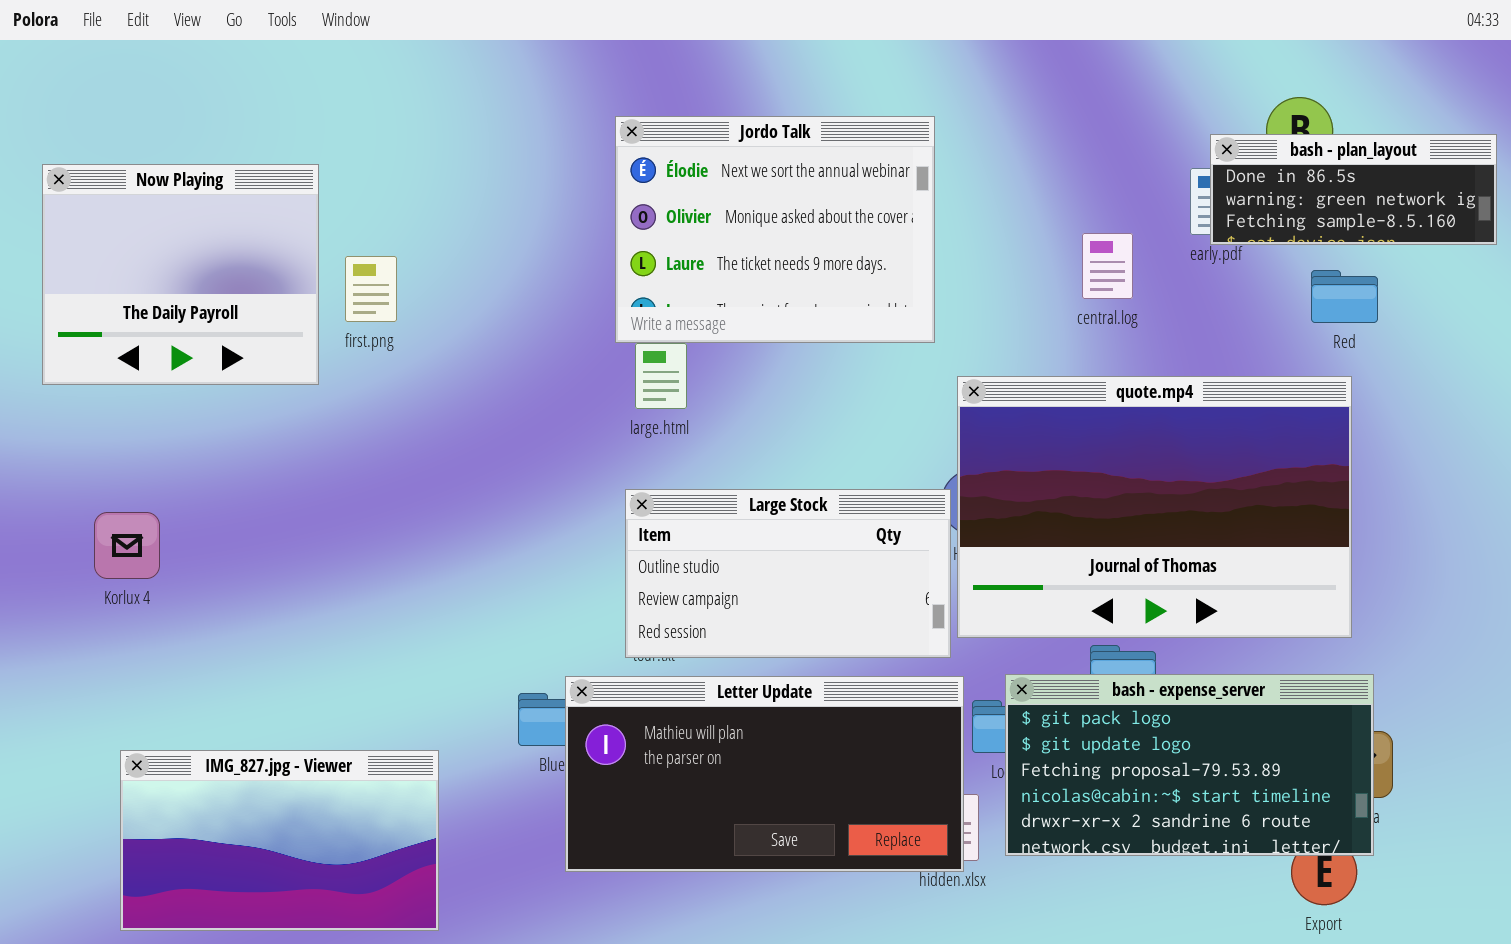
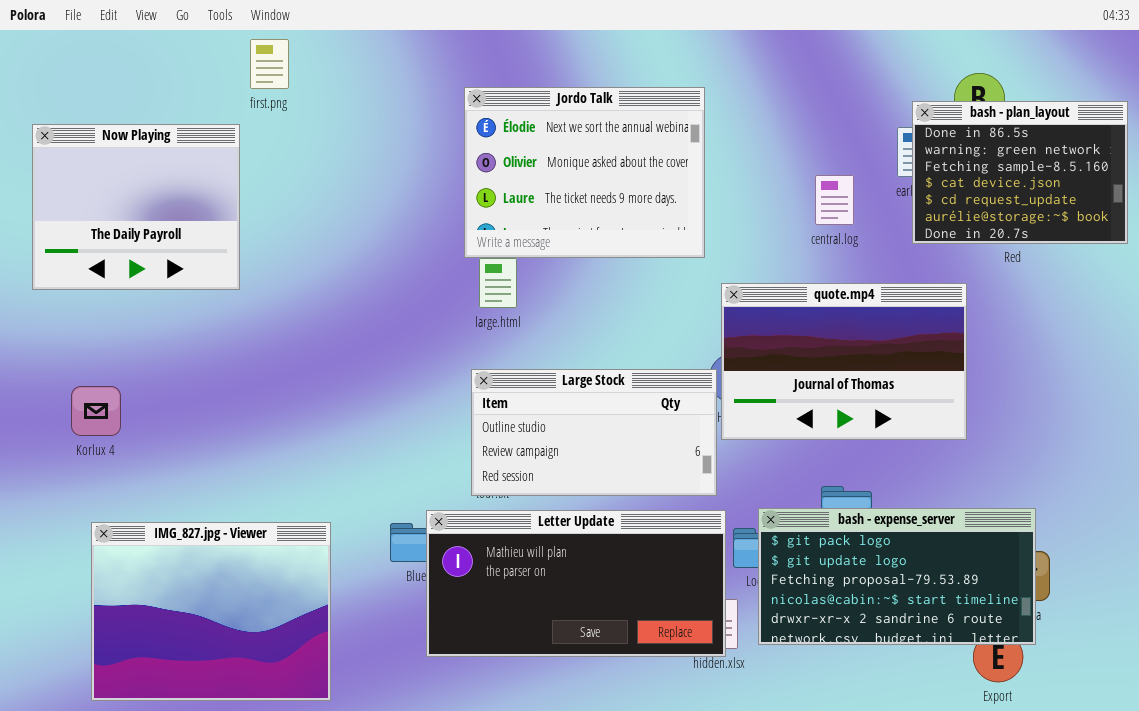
bash - plan_layout: [1210,134,1497,245] -> [912,101,1128,244], resized
first.png: [345,256,397,322] -> [250,39,289,89], moved
quote.mp4: [957,376,1352,638] -> [721,283,967,440], resized
IMG_827.jpg - Viewer: [120,750,439,931] -> [91,522,331,701], resized

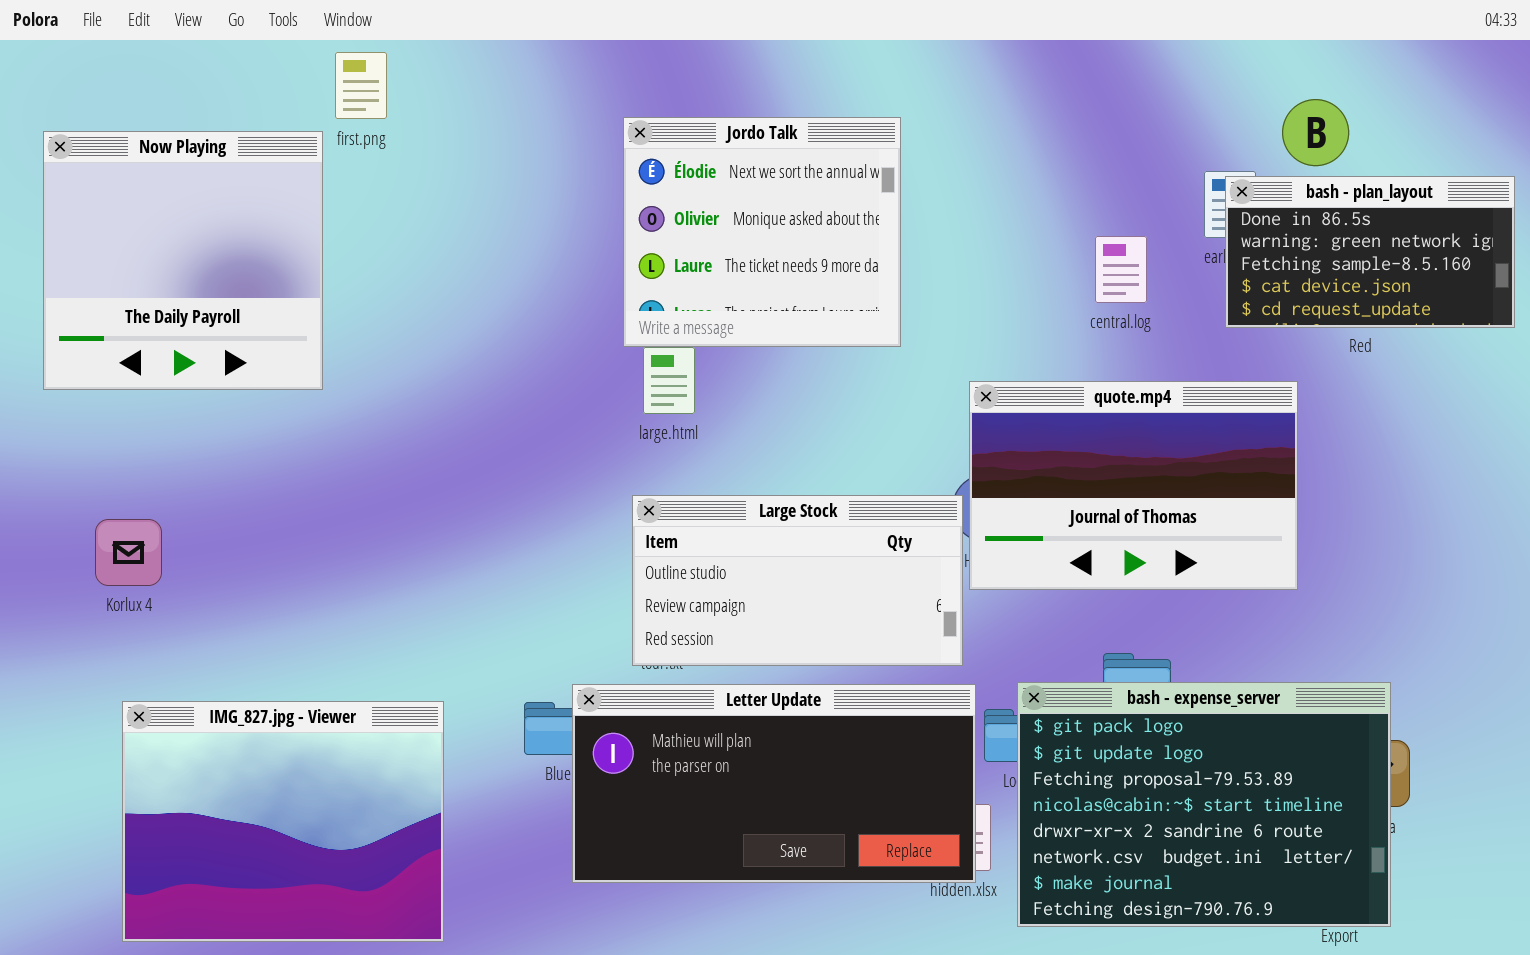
Jordo Talk: [464,87,705,258] -> [623,117,901,347], resized
bash - plan_layout: [912,101,1128,244] -> [1225,176,1515,328], resized
Now Playing: [32,124,240,290] -> [43,131,323,390], resized
bash - expense_server: [758,508,1036,645] -> [1017,682,1391,927], resized

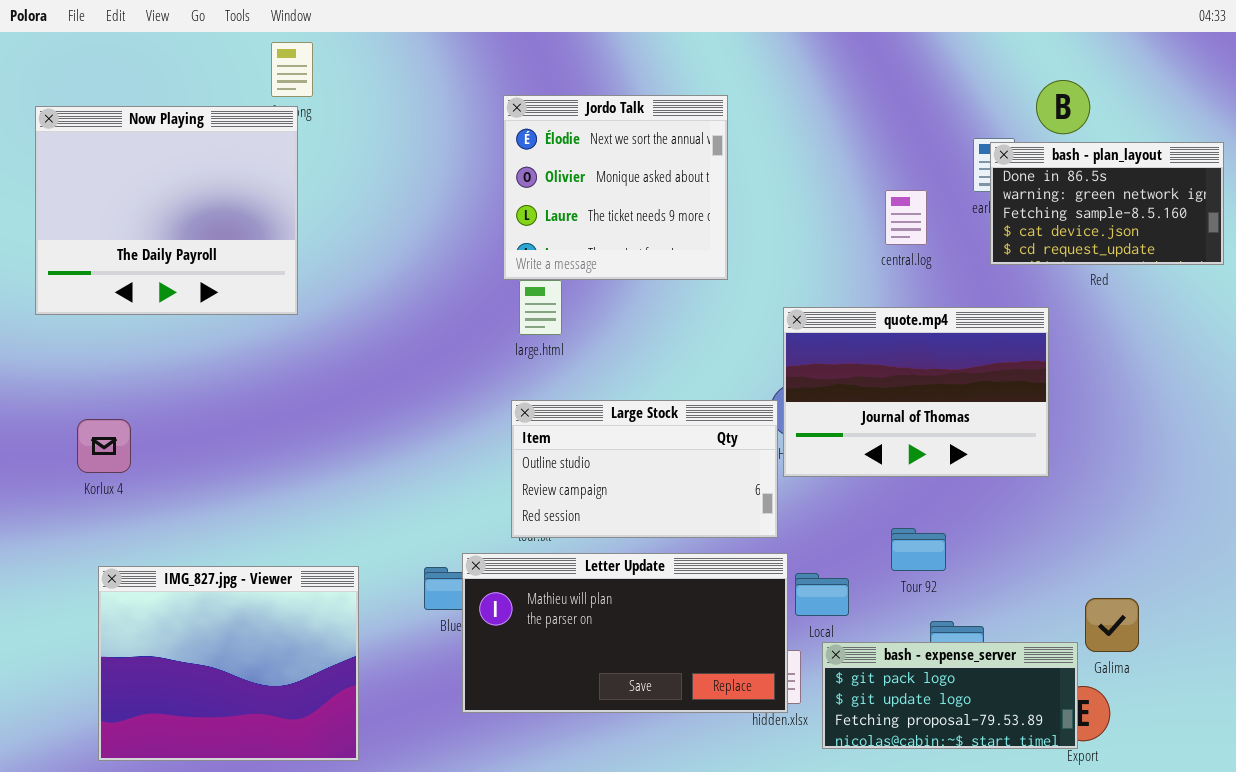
Now Playing: [43,131,323,390] -> [35,106,298,315], resized
bash - expense_server: [1017,682,1391,927] -> [822,642,1078,749], resized

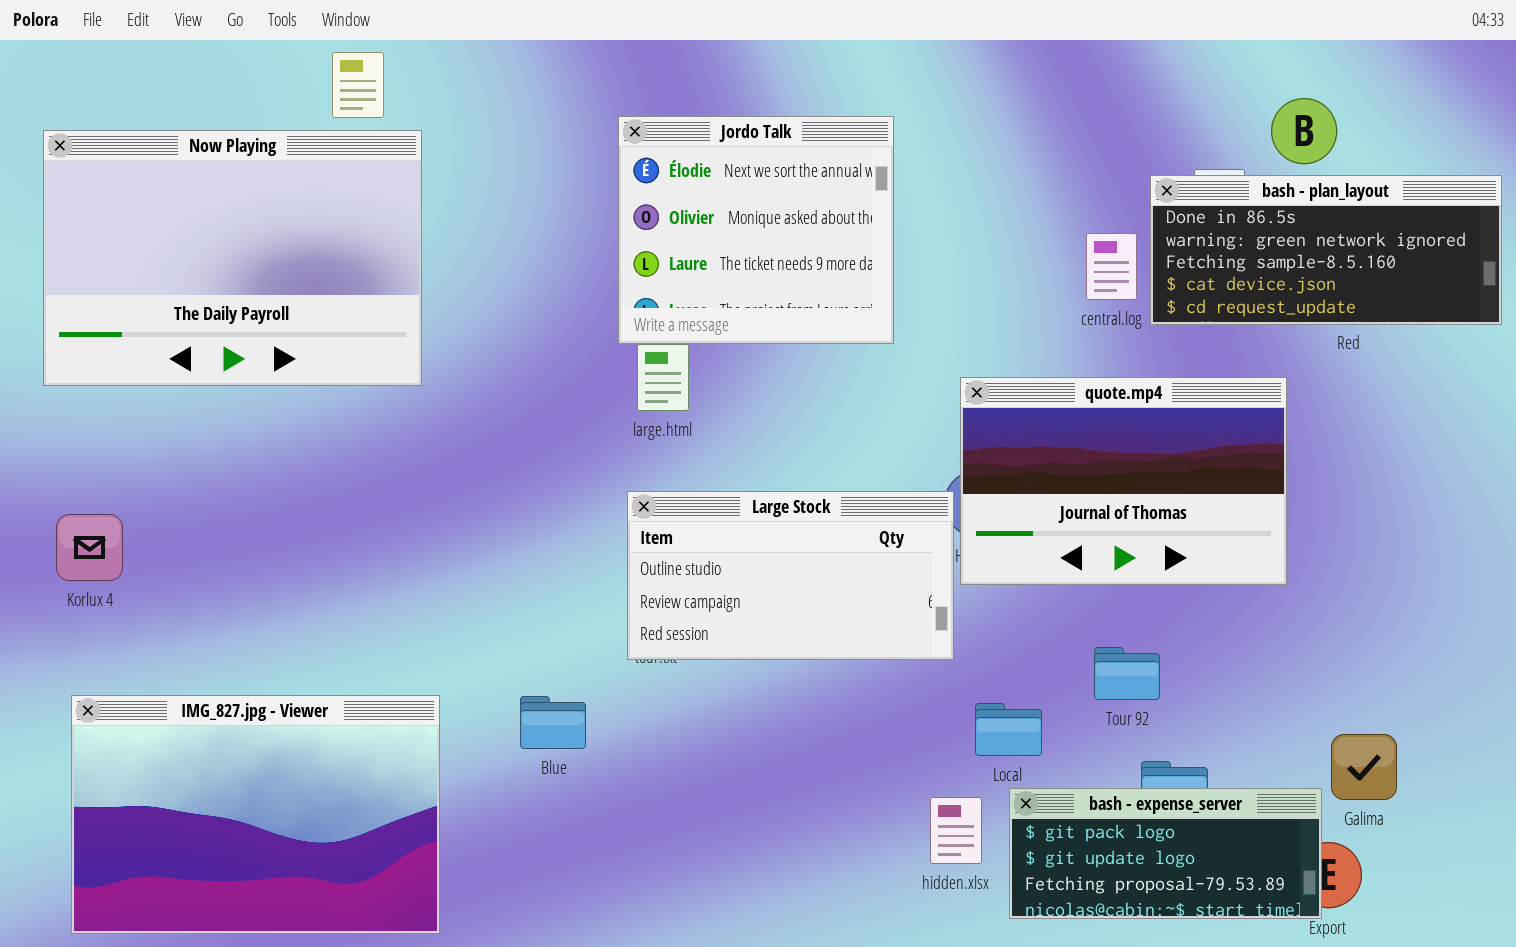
Now Playing: [35,106,298,315] -> [43,130,422,386], resized
bash - plan_layout: [990,142,1224,265] -> [1150,175,1502,325], resized
Korlux 4: [77,419,131,473] -> [56,514,123,581], moved
Letter Update: [462,553,788,713] -> none, closed
IMG_827.jpg - Viewer: [98,566,359,761] -> [71,695,440,934], resized

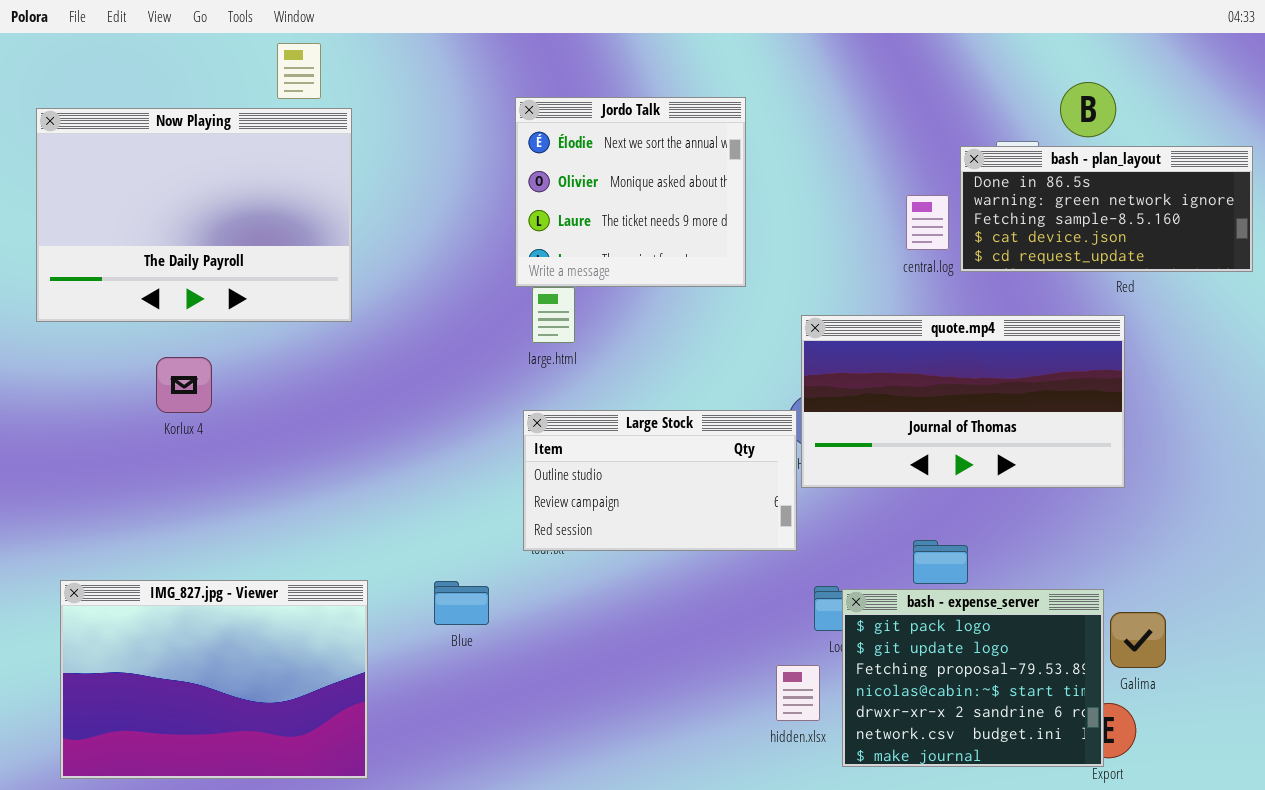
quote.mp4: [960,377,1287,585] -> [801,315,1125,488], resized
Korlux 4: [56,514,123,581] -> [156,357,212,413], moved
bash - expense_server: [1009,788,1322,919] -> [842,589,1104,767], resized

